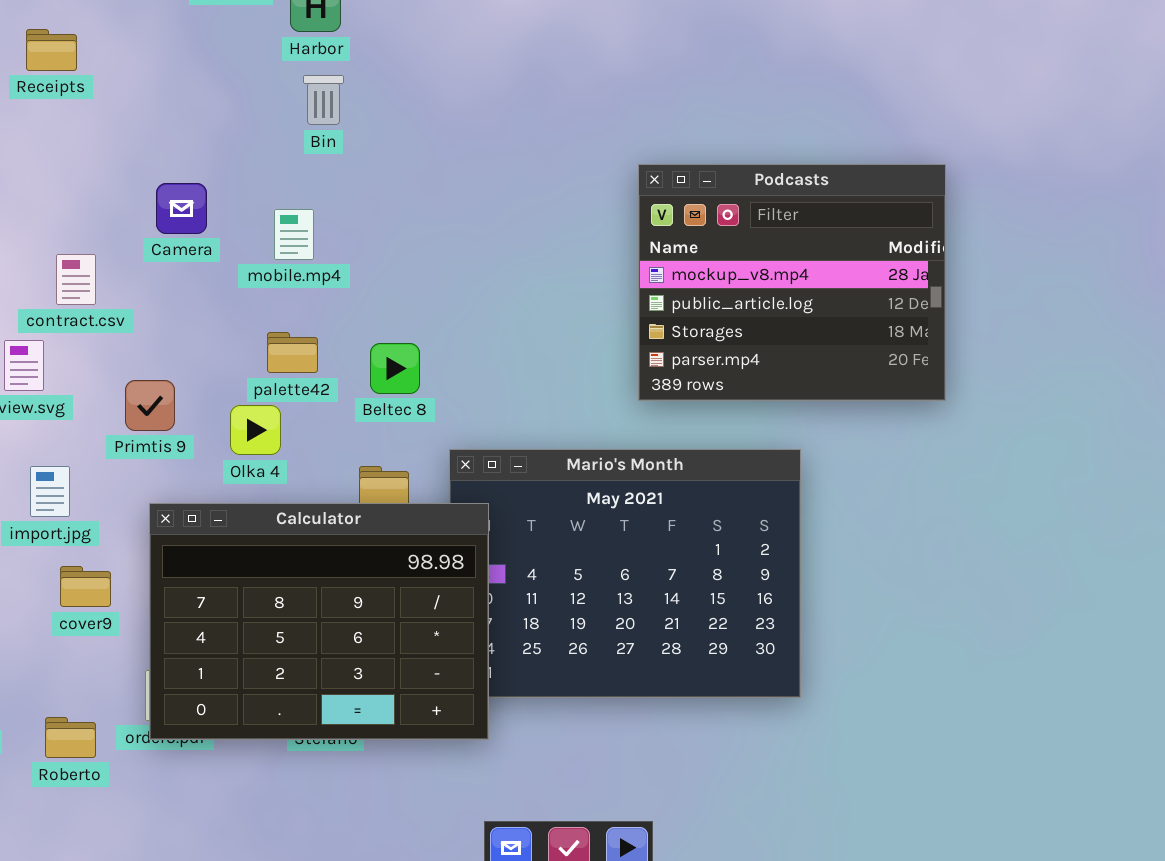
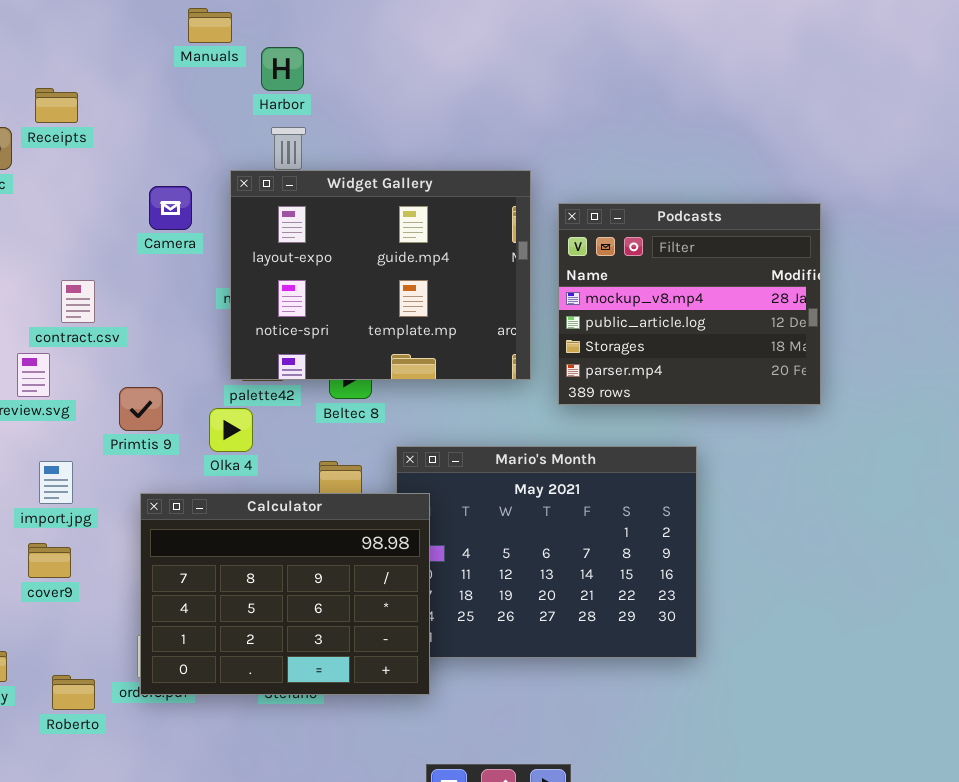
Widget Gallery: none -> [230,170,531,380], opened
Camera: [156,183,207,234] -> [149,186,192,230], moved
cover9: [60,566,111,607] -> [28,543,71,578], moved

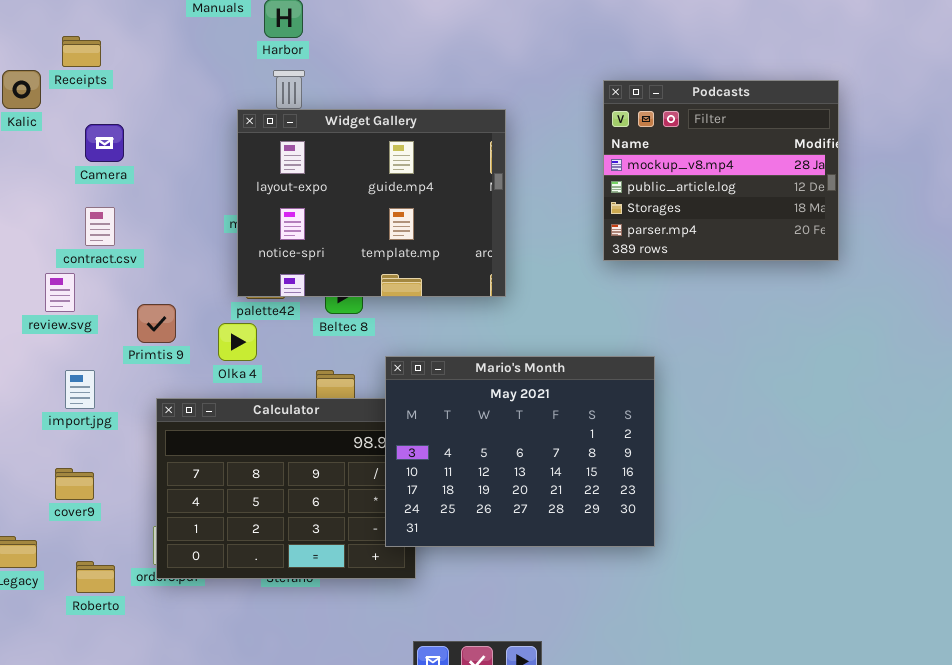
Camera: [149,186,192,230] -> [85,124,124,162], moved
Podcasts: [558,203,821,405] -> [603,80,839,261], moved
Mario's Month: [396,446,697,658] -> [385,356,655,547], raised
cover9: [28,543,71,578] -> [55,468,94,500], moved

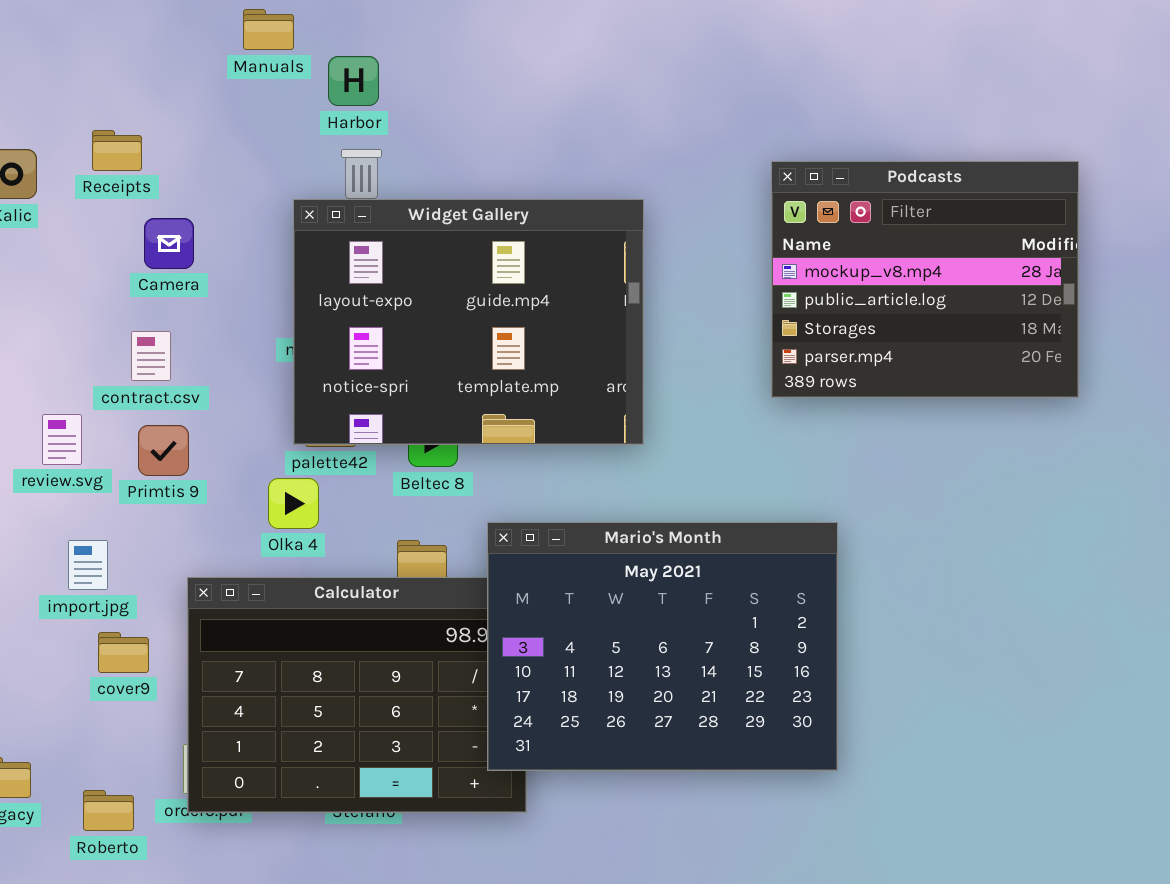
Receipts: [62,36,101,67] -> [92,130,142,171], moved
Camera: [85,124,124,162] -> [144,218,194,269], moved
contract.csv: [85,207,115,246] -> [131,331,171,381], moved
Primtis 9: [137,304,176,343] -> [138,425,189,476], moved
cover9: [55,468,94,500] -> [98,632,149,673], moved

